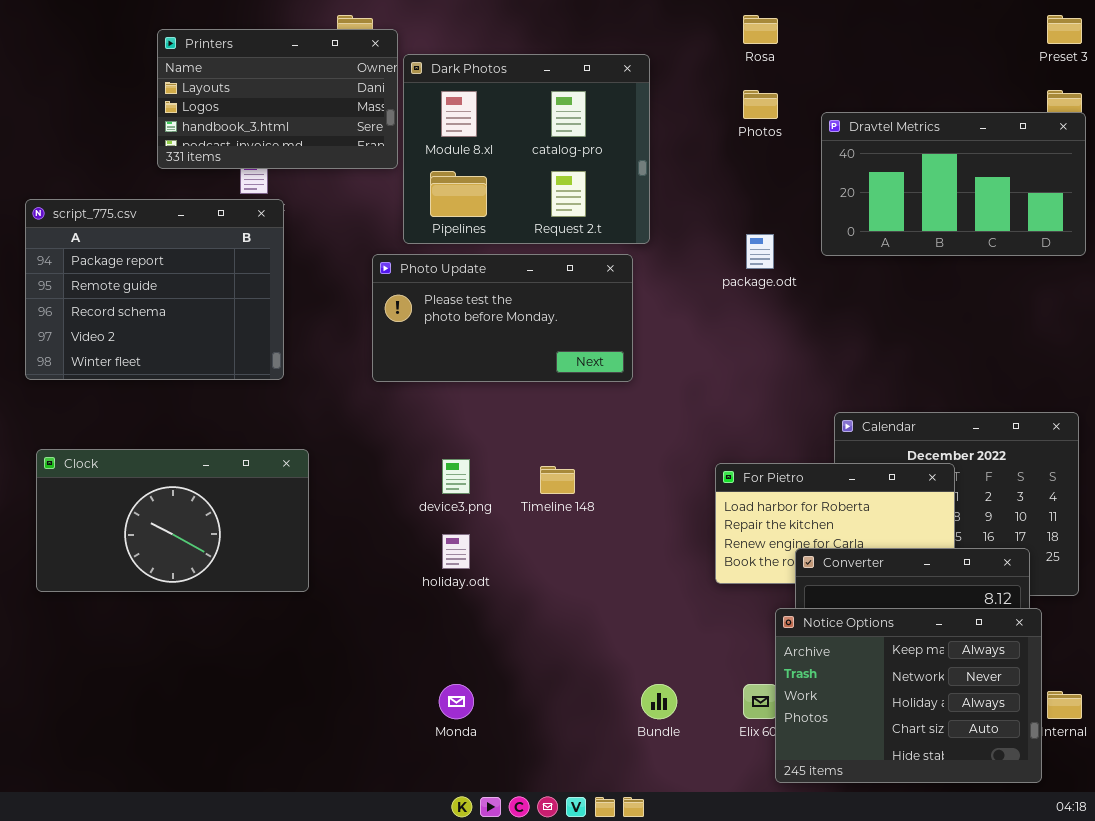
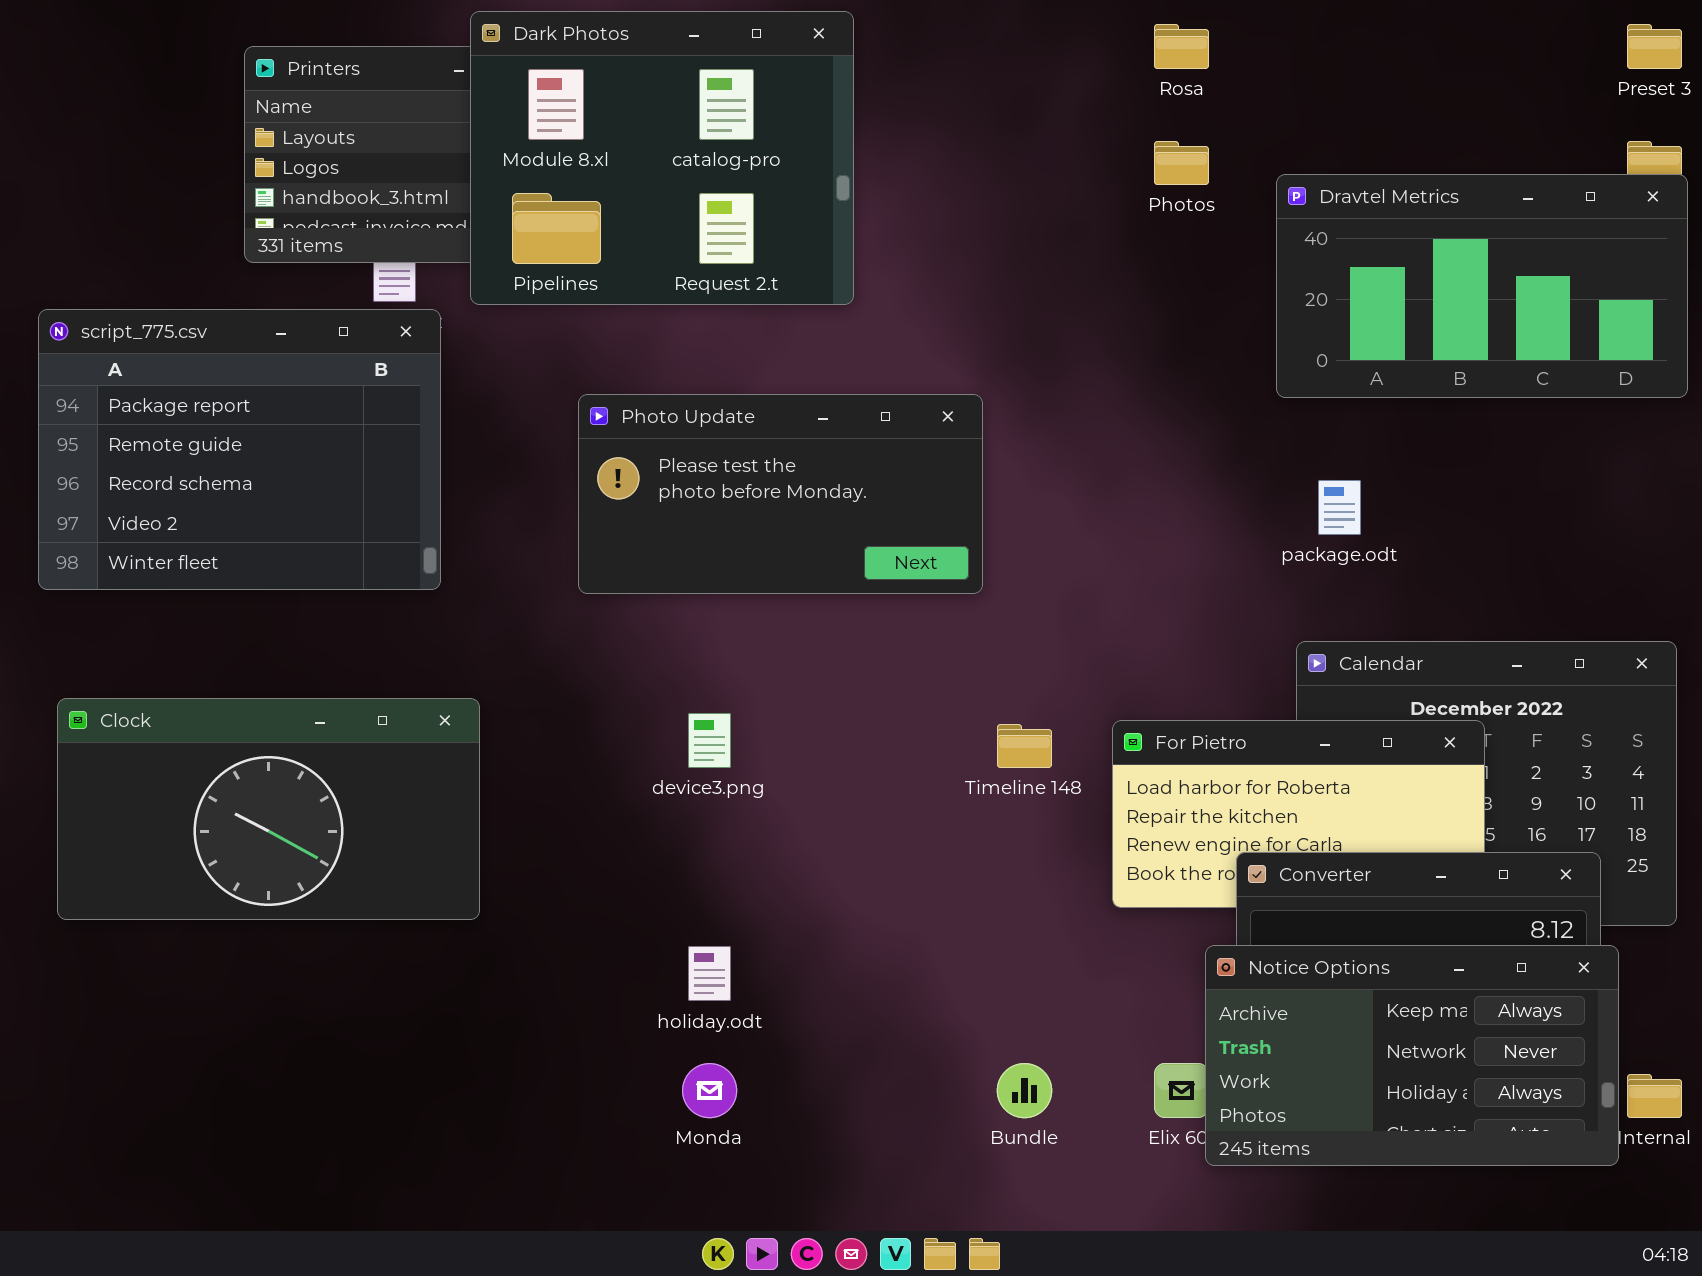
Dark Photos: [403,54,650,244] -> [470,11,854,305], moved
package.odt: [746,234,774,269] -> [1318,480,1361,535], moved
Timeline 148: [540,466,575,494] -> [997,724,1052,768], moved
holiday.odt: [442,534,470,569] -> [688,946,731,1001], moved
Notice Options: [775,608,1042,783] -> [1205,945,1619,1166], resized

